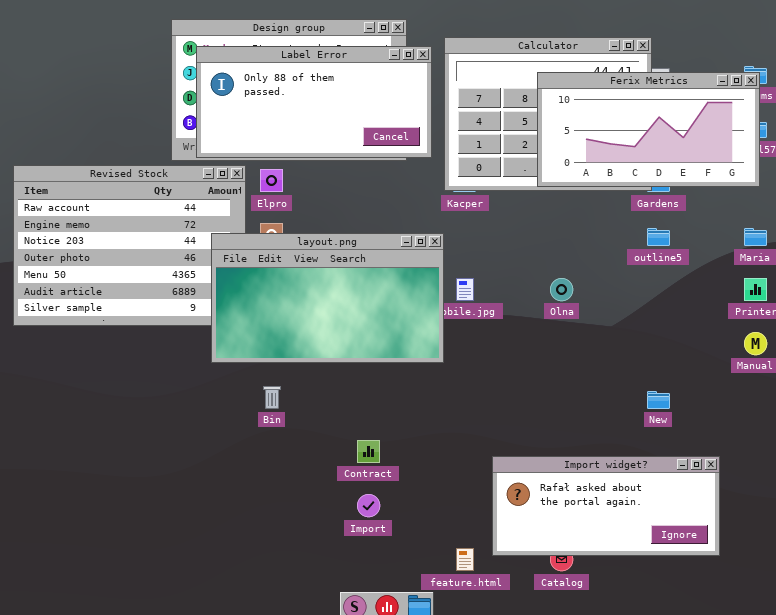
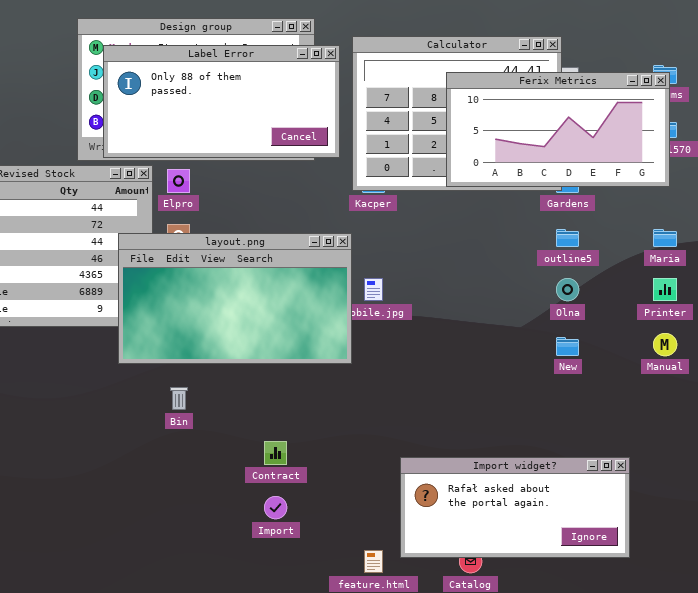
Olna: [550,278,573,301] -> [556,278,579,301], moved
New: [647,391,670,409] -> [556,337,579,356], moved

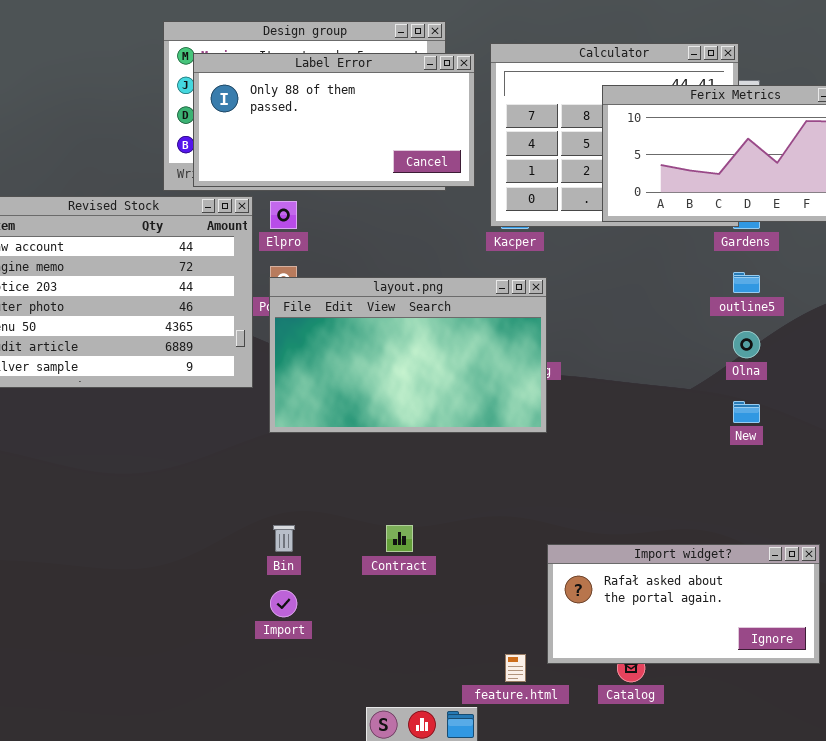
layout.png: [118,233,352,364] -> [269,277,547,433], moved
Bin: [170,387,188,410] -> [273,525,295,552], moved
Import: [264,496,287,519] -> [270,590,297,617], moved

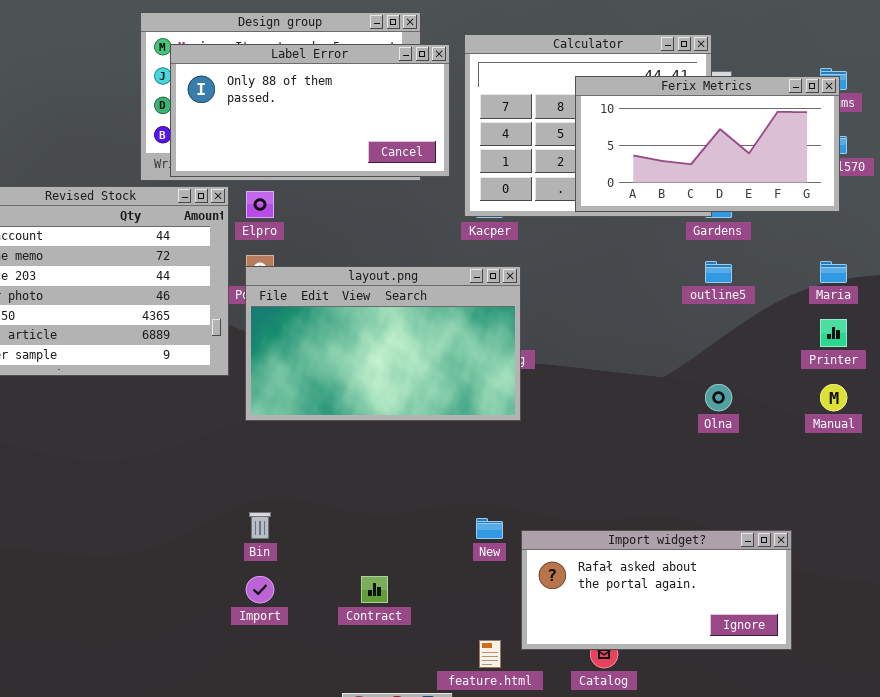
Olna: [733,331,760,358] -> [705,384,732,411], moved
New: [733,401,760,423] -> [476,518,503,539], moved
Contract: [386,525,413,552] -> [361,576,388,603], moved

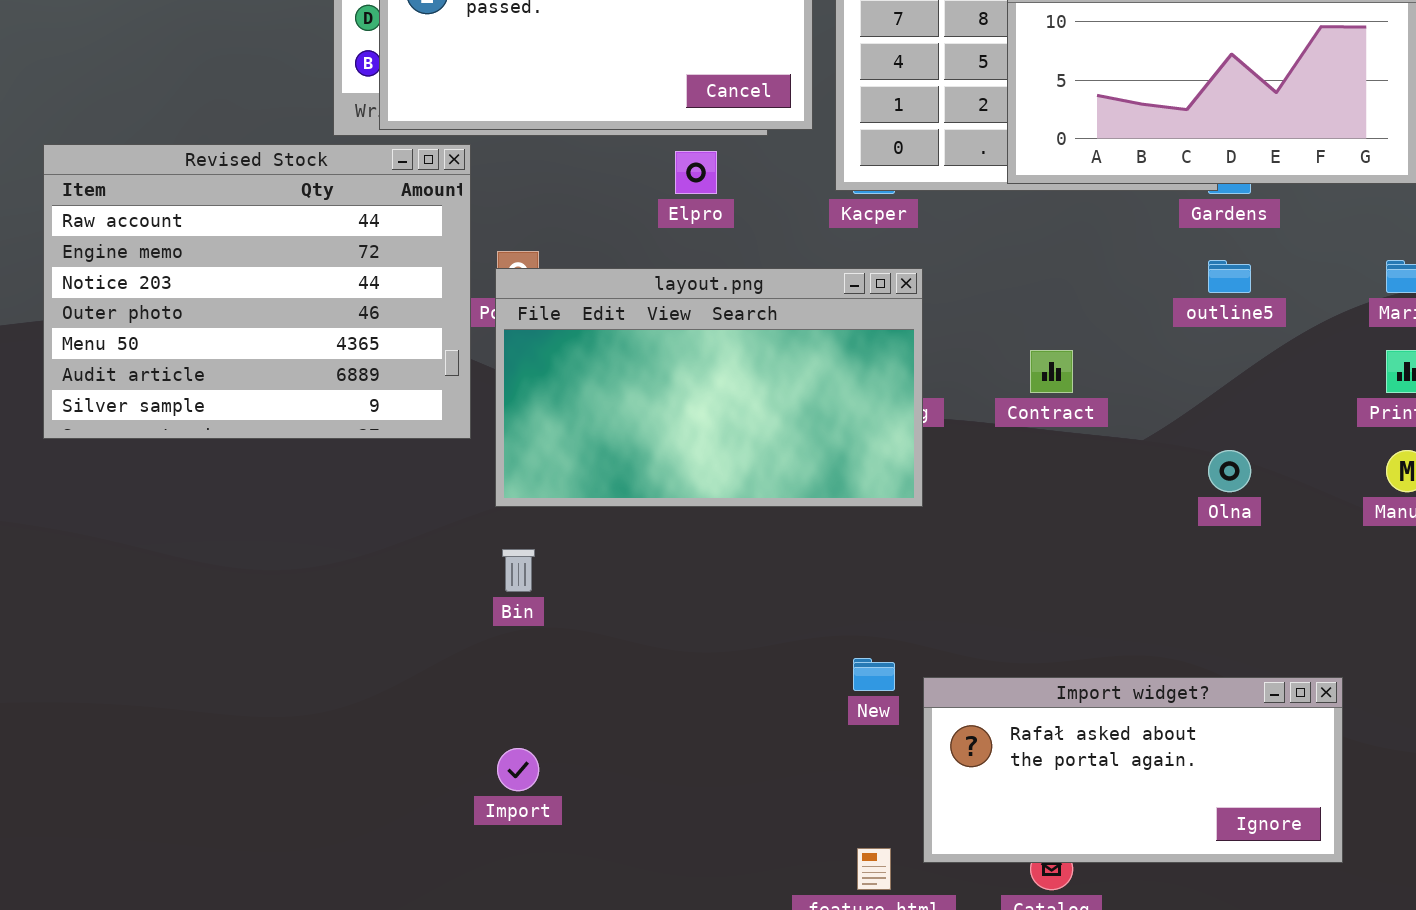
Elpro: [246,191,274,218] -> [675,151,717,194], moved
Bin: [249,512,271,539] -> [502,549,535,592], moved
Contract: [361,576,388,603] -> [1030,350,1073,393], moved

